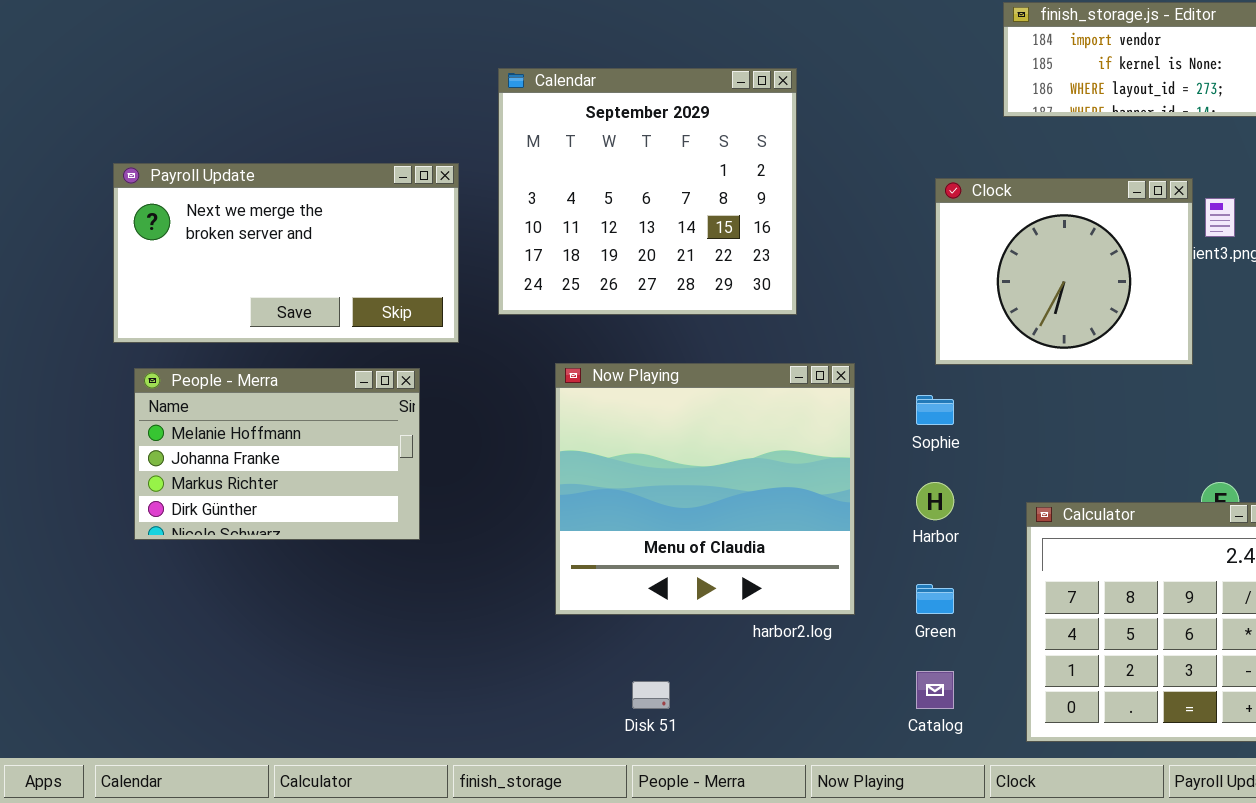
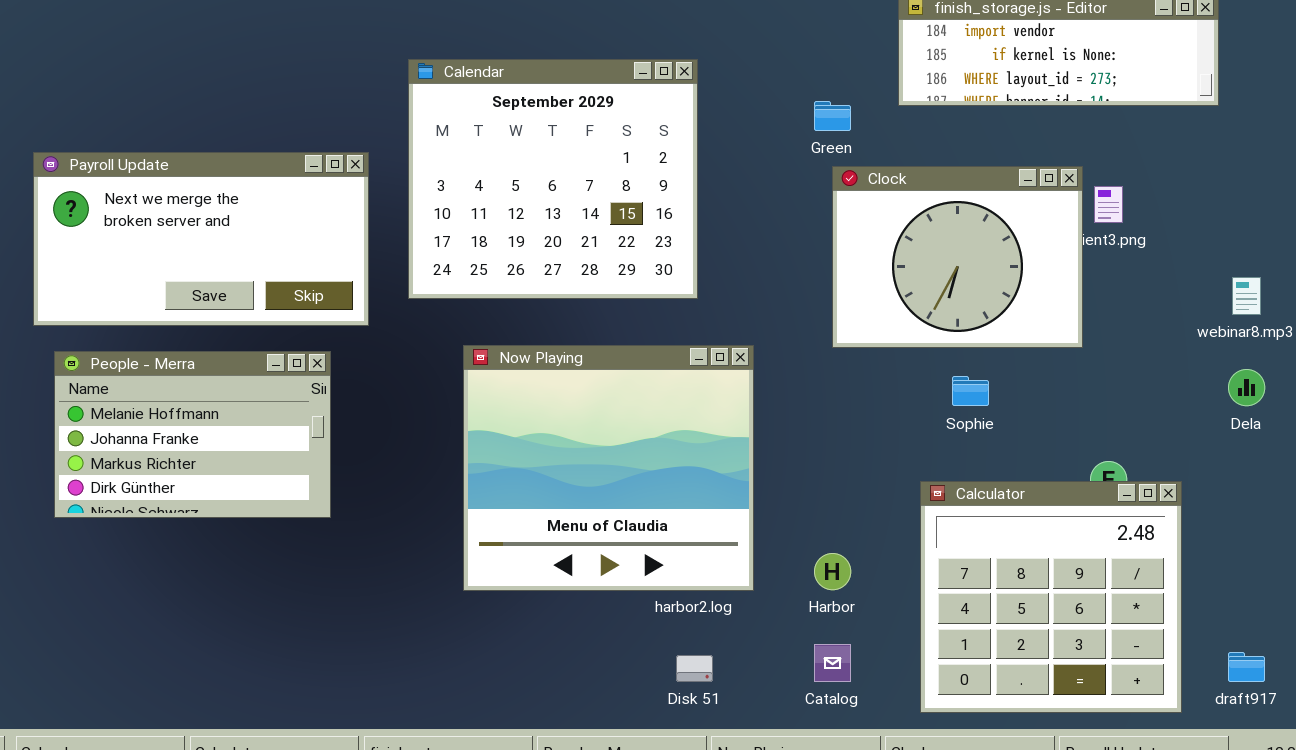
Sophie: [916,395,954,425] -> [952,376,989,406], moved
Harbor: [916,482,954,520] -> [814,553,851,590], moved
Green: [916,584,954,614] -> [814,101,851,131], moved
Disk 51: [632,681,670,709] -> [676,655,713,682], moved

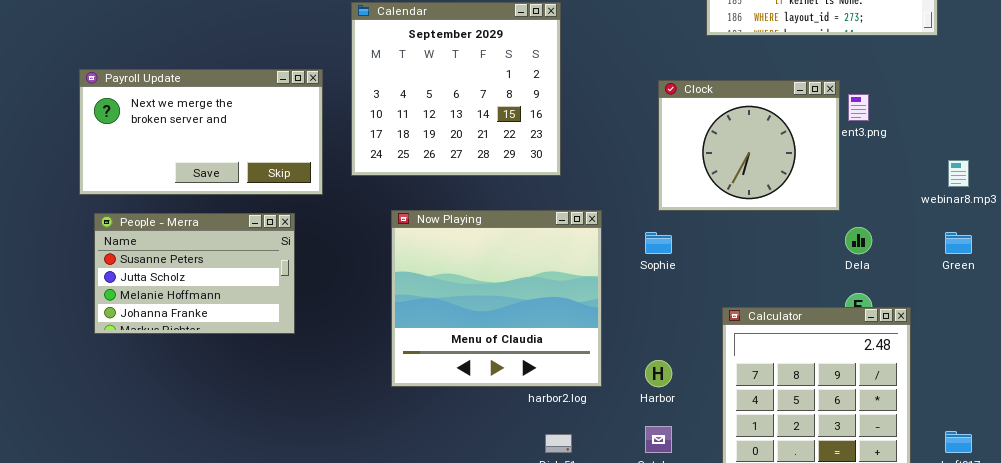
Green: [814,101,851,131] -> [945,232,972,254], moved
People - Merra: [54,351,331,518] -> [94,213,295,334], scrolled up 2 rows
Dela: [1228,369,1265,406] -> [845,227,872,254], moved
Sophie: [952,376,989,406] -> [645,232,672,254], moved

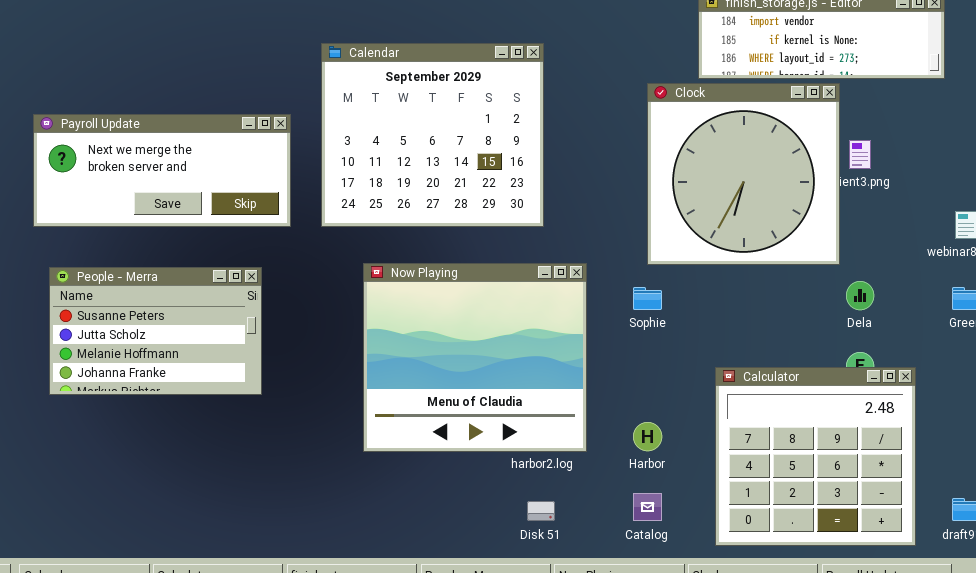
Payroll Update: [79,69,323,195] -> [33,114,291,227], resized
Clock: [658,80,840,211] -> [647,83,840,265], resized

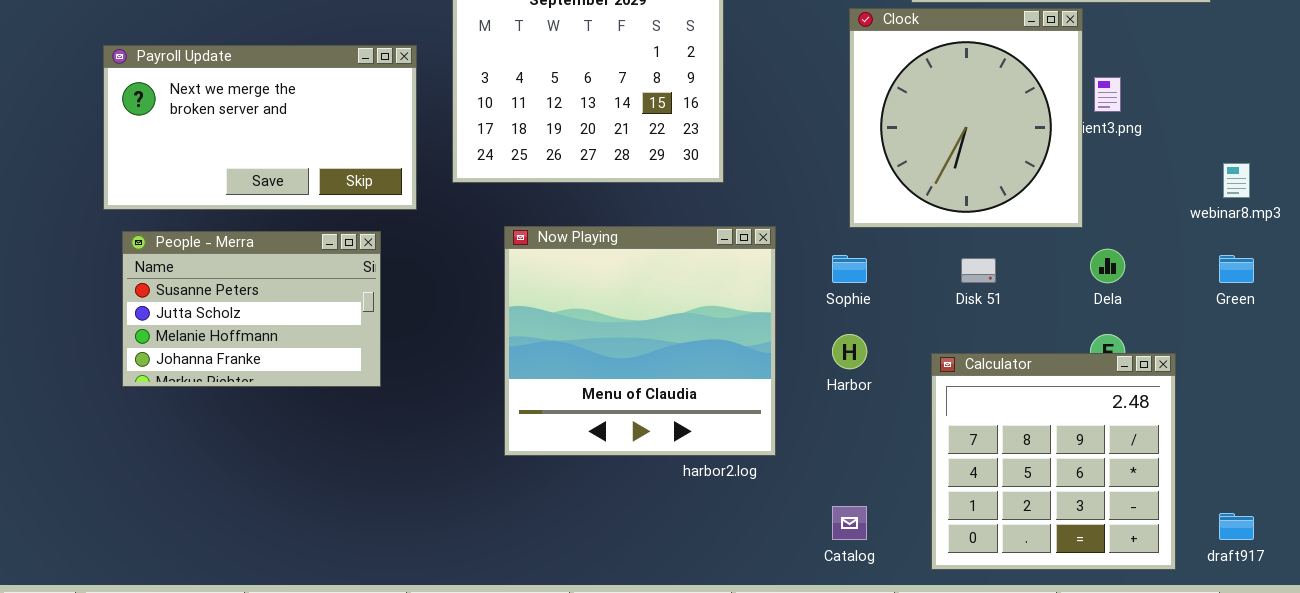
Payroll Update: [33,114,291,227] -> [103,45,417,210], resized
Harbor: [633,422,662,451] -> [832,334,867,369], moved
Disk 51: [527,501,555,521] -> [961,258,996,283], moved

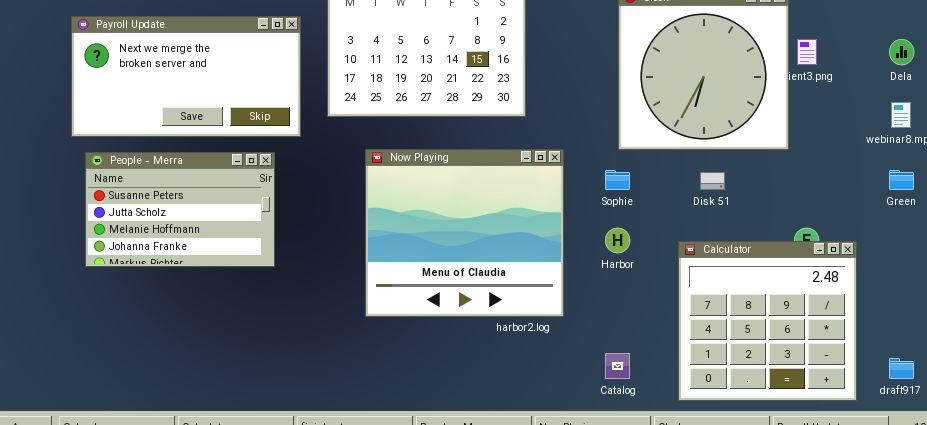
Dela: [1090,249,1125,283] -> [889,39,914,65], moved

